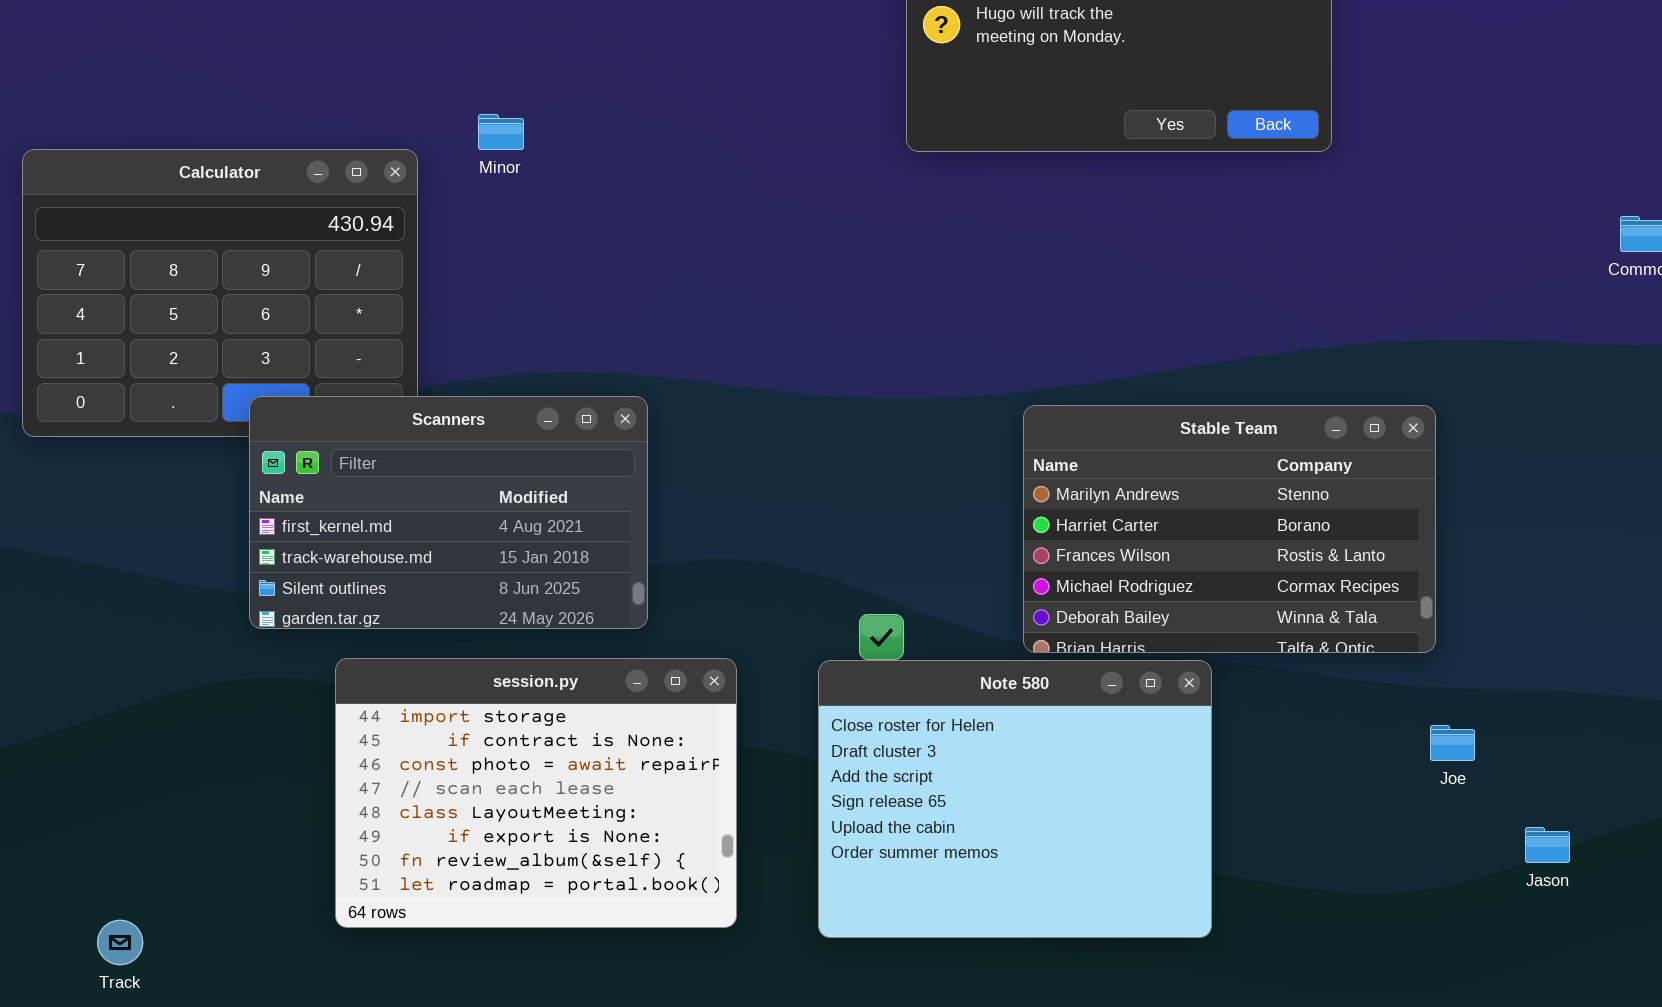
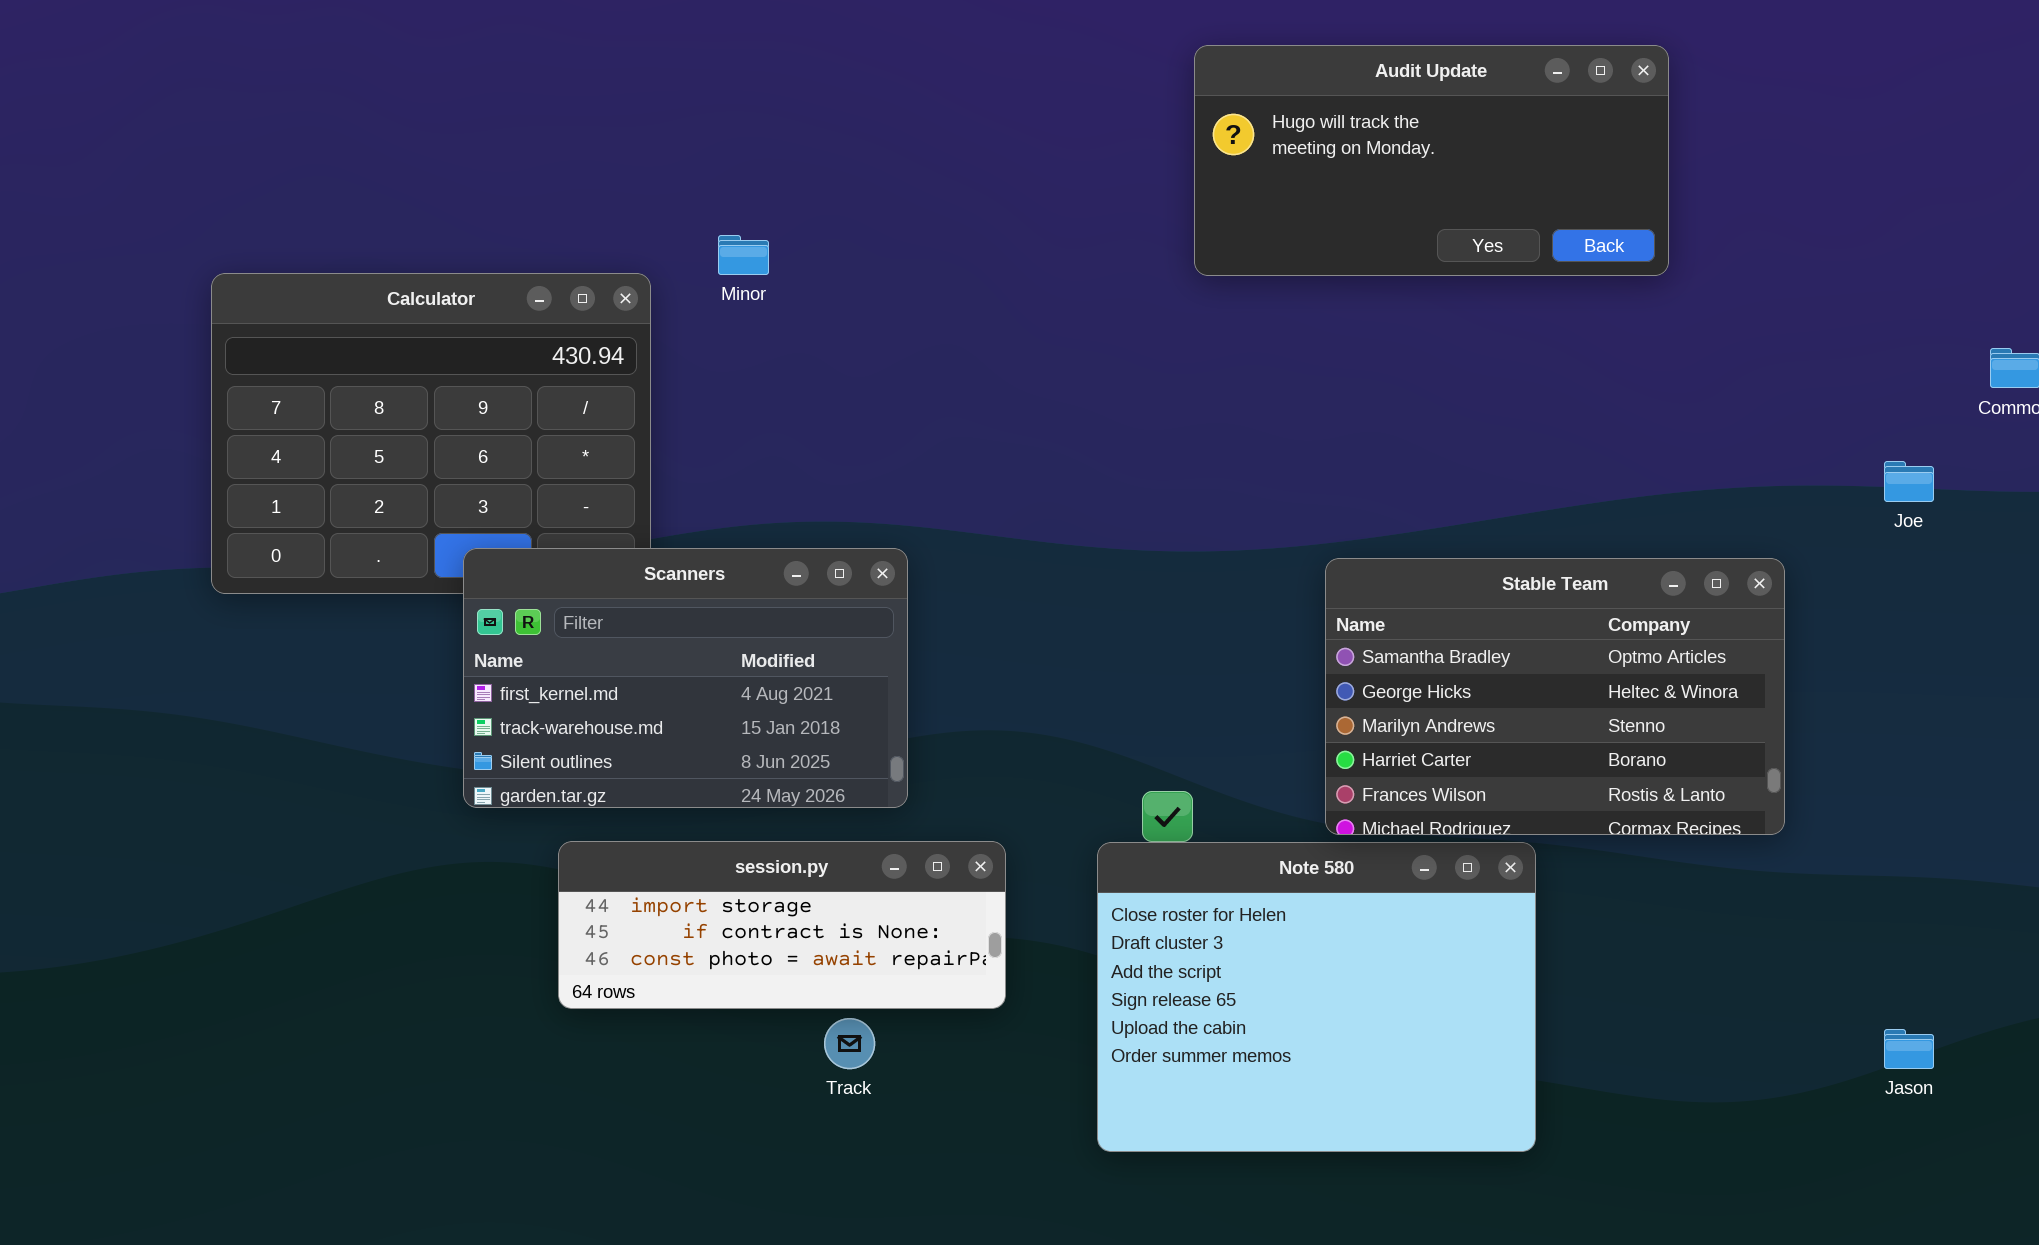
Stable Team: [1023,405,1436,653] -> [1325,558,1785,835], scrolled up 2 rows
session.py: [335,658,737,928] -> [558,841,1006,1009], resized
Joe: [1430,725,1475,761] -> [1884,461,1934,502], moved
Track: [97,920,143,965] -> [824,1018,875,1069], moved

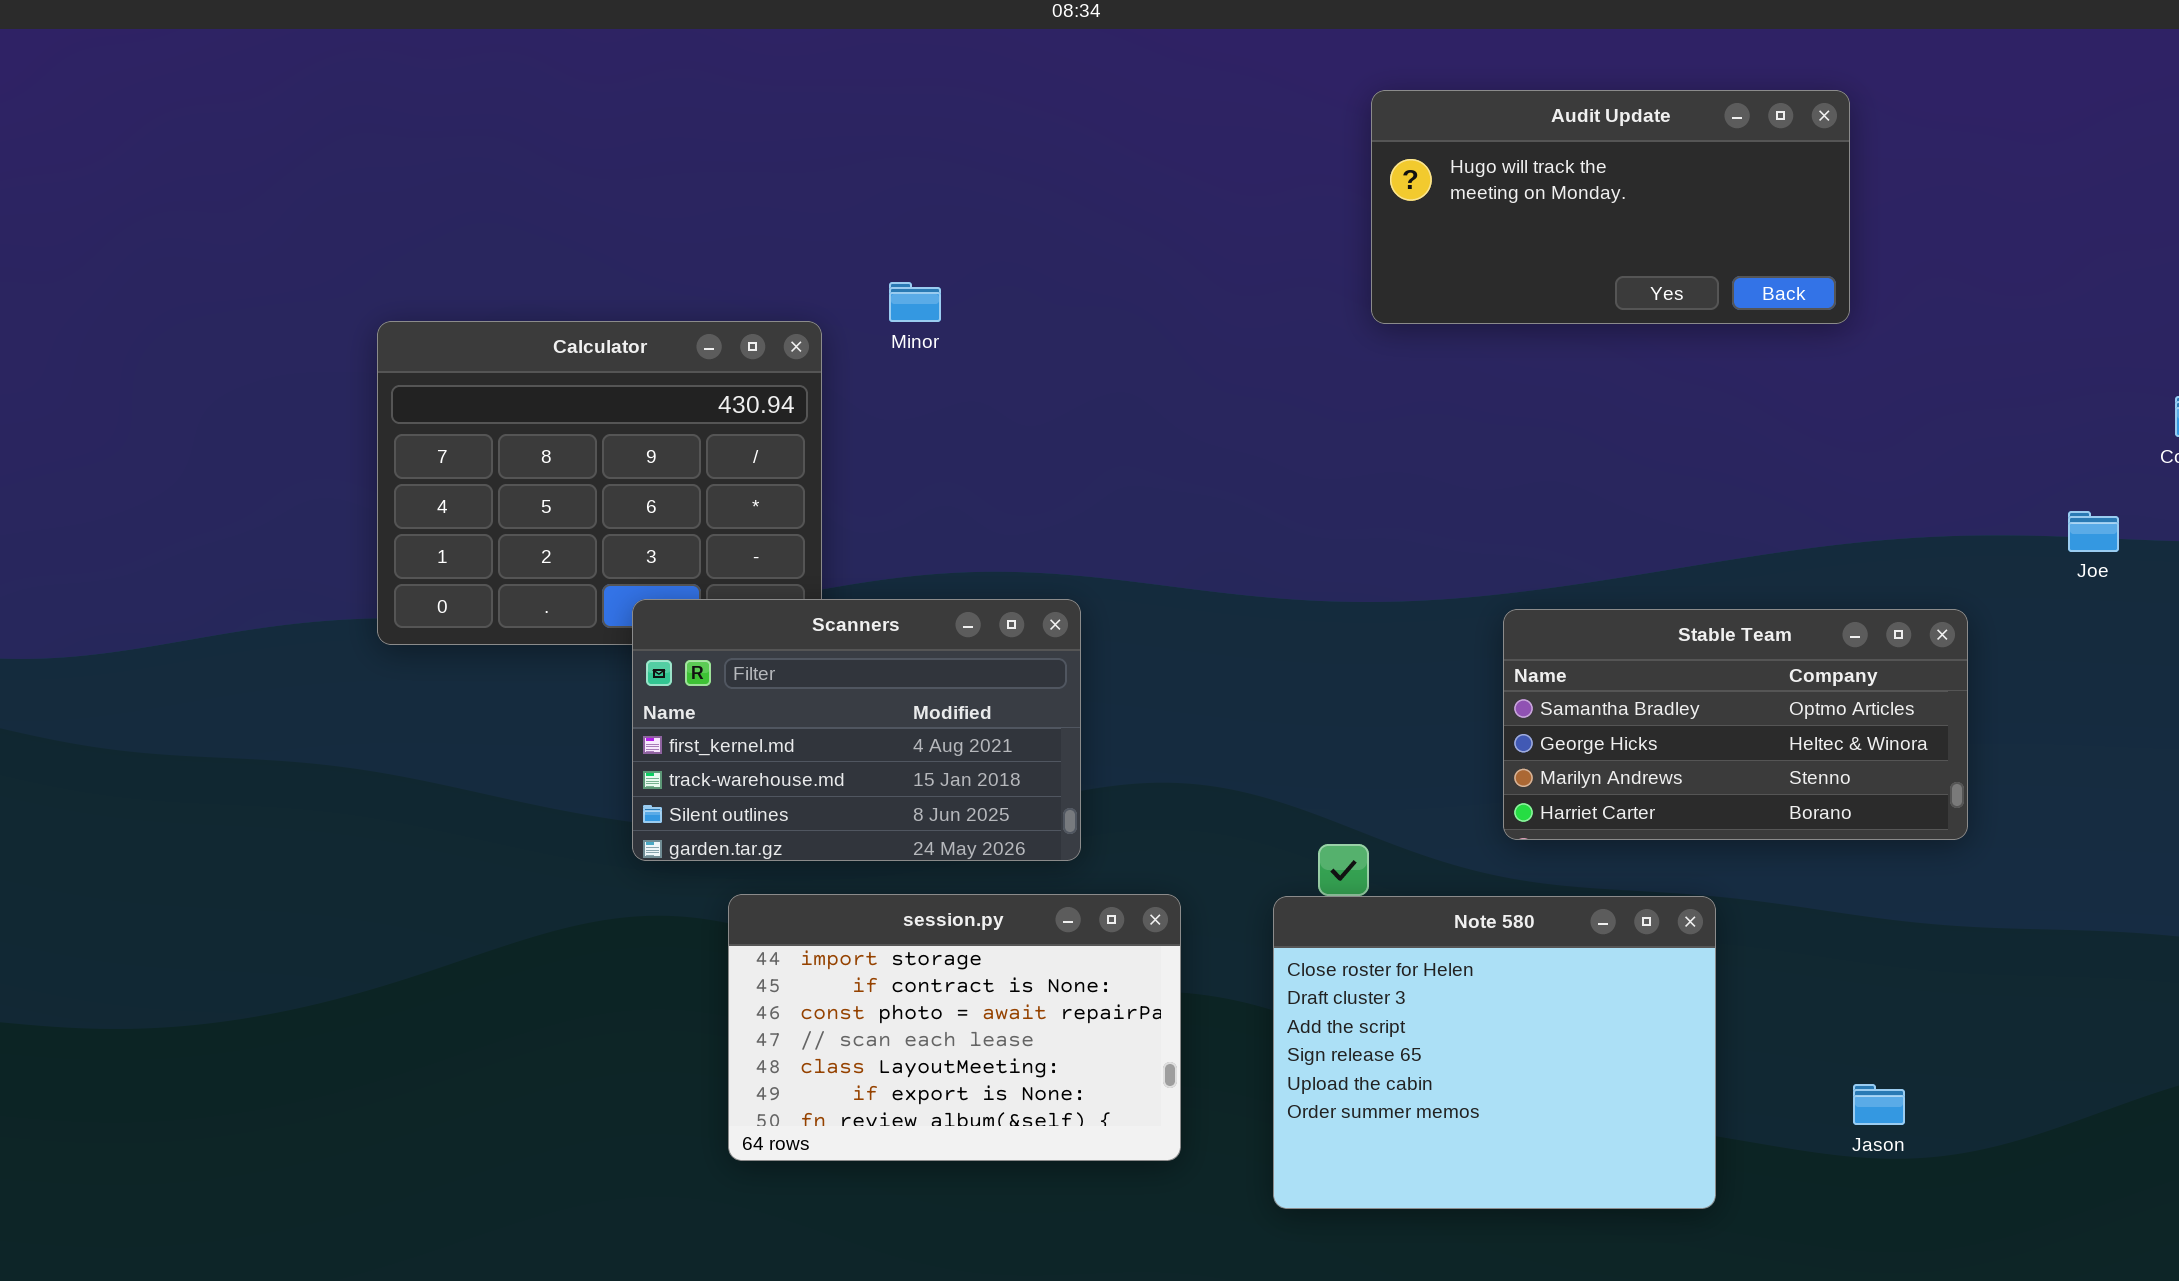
Stable Team: [1325,558,1785,835] -> [1503,609,1968,840], resized
session.py: [558,841,1006,1009] -> [728,894,1181,1161], resized
Jason: [1884,1029,1934,1069] -> [1853,1084,1905,1125], moved

